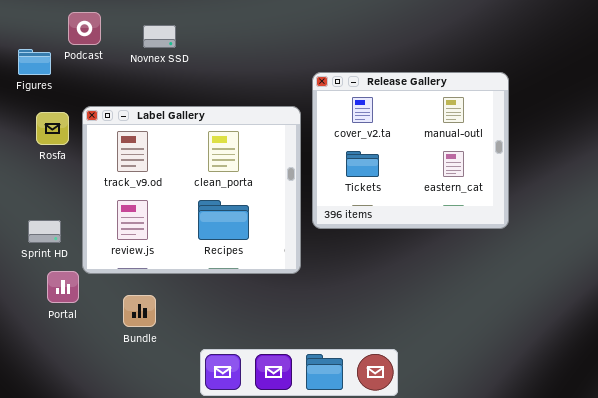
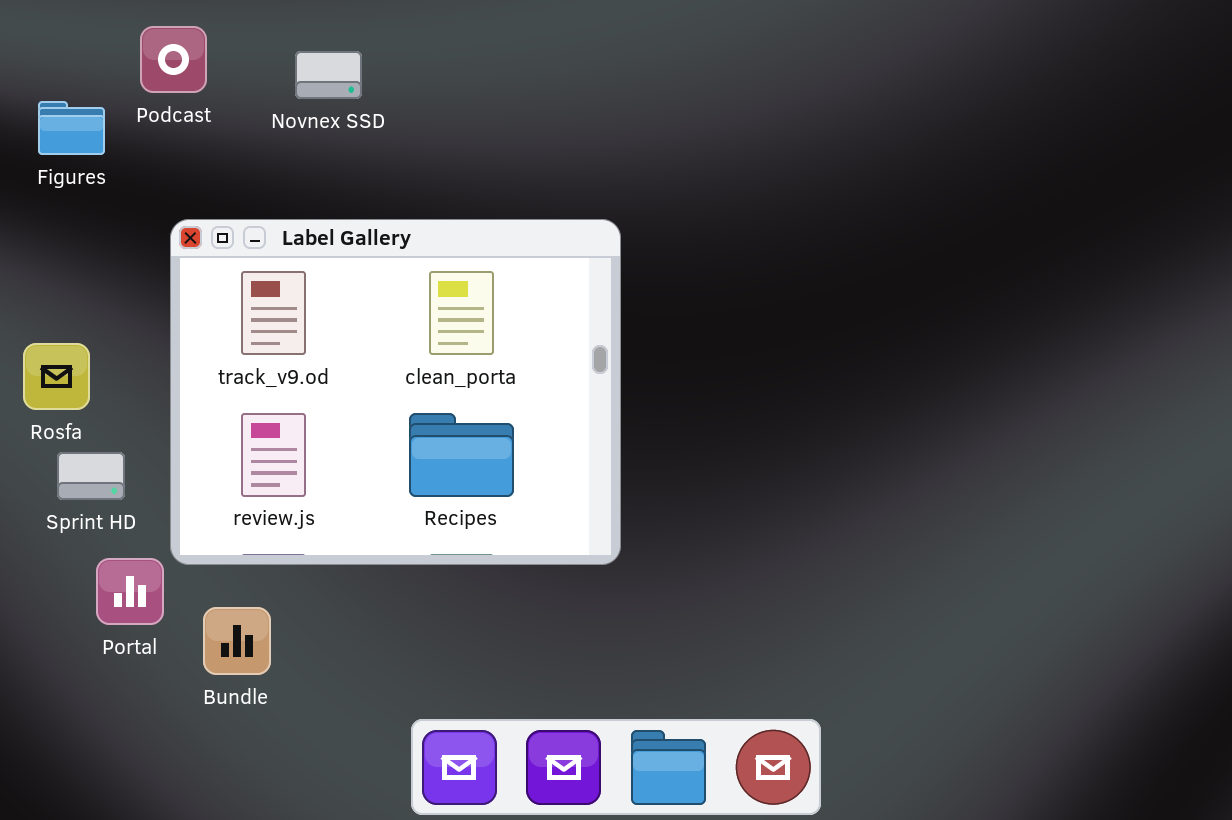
Release Gallery: [312,72,509,229] -> none, closed
Rosfa: [36,112,69,145] -> [23,343,90,410], moved
Bundle: [123,295,156,327] -> [203,607,271,675], moved

